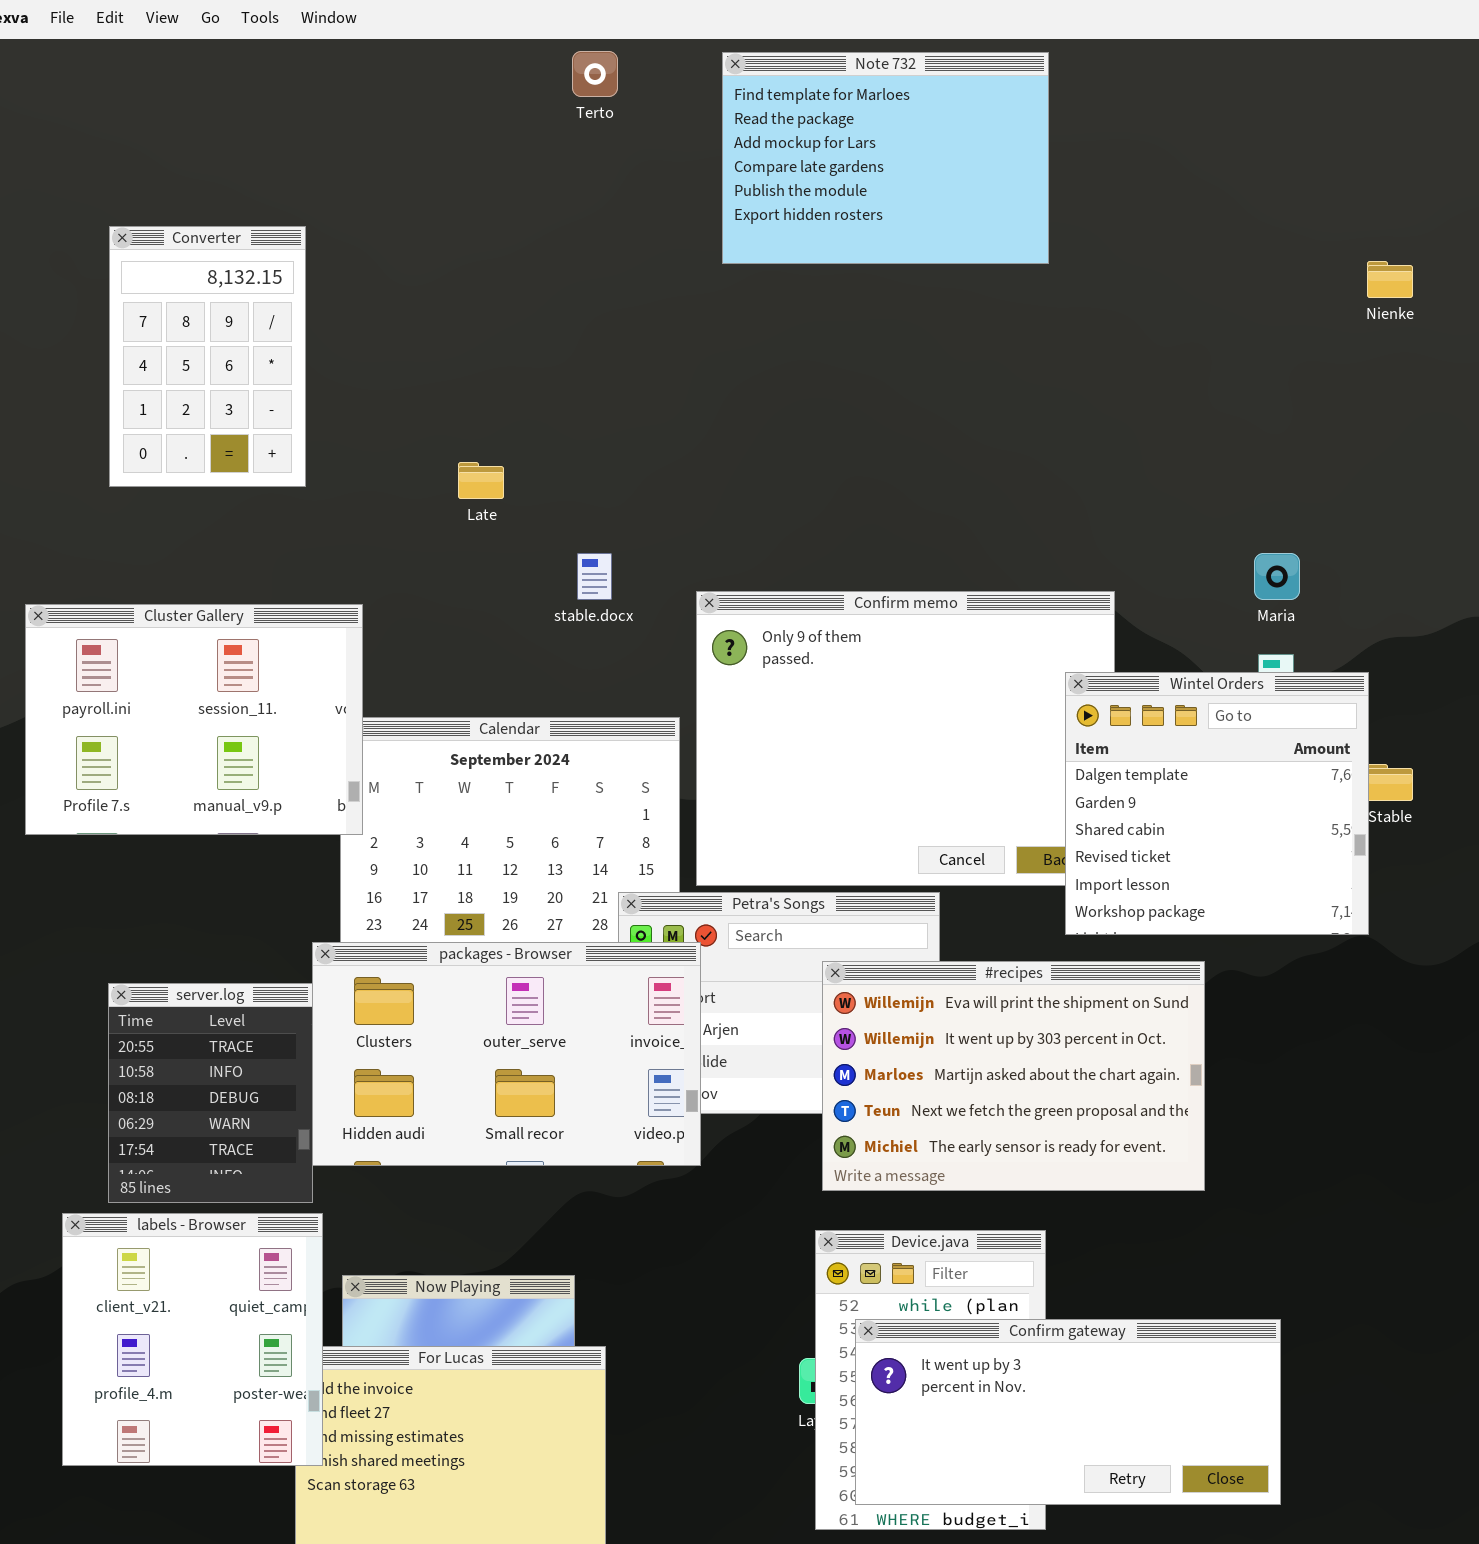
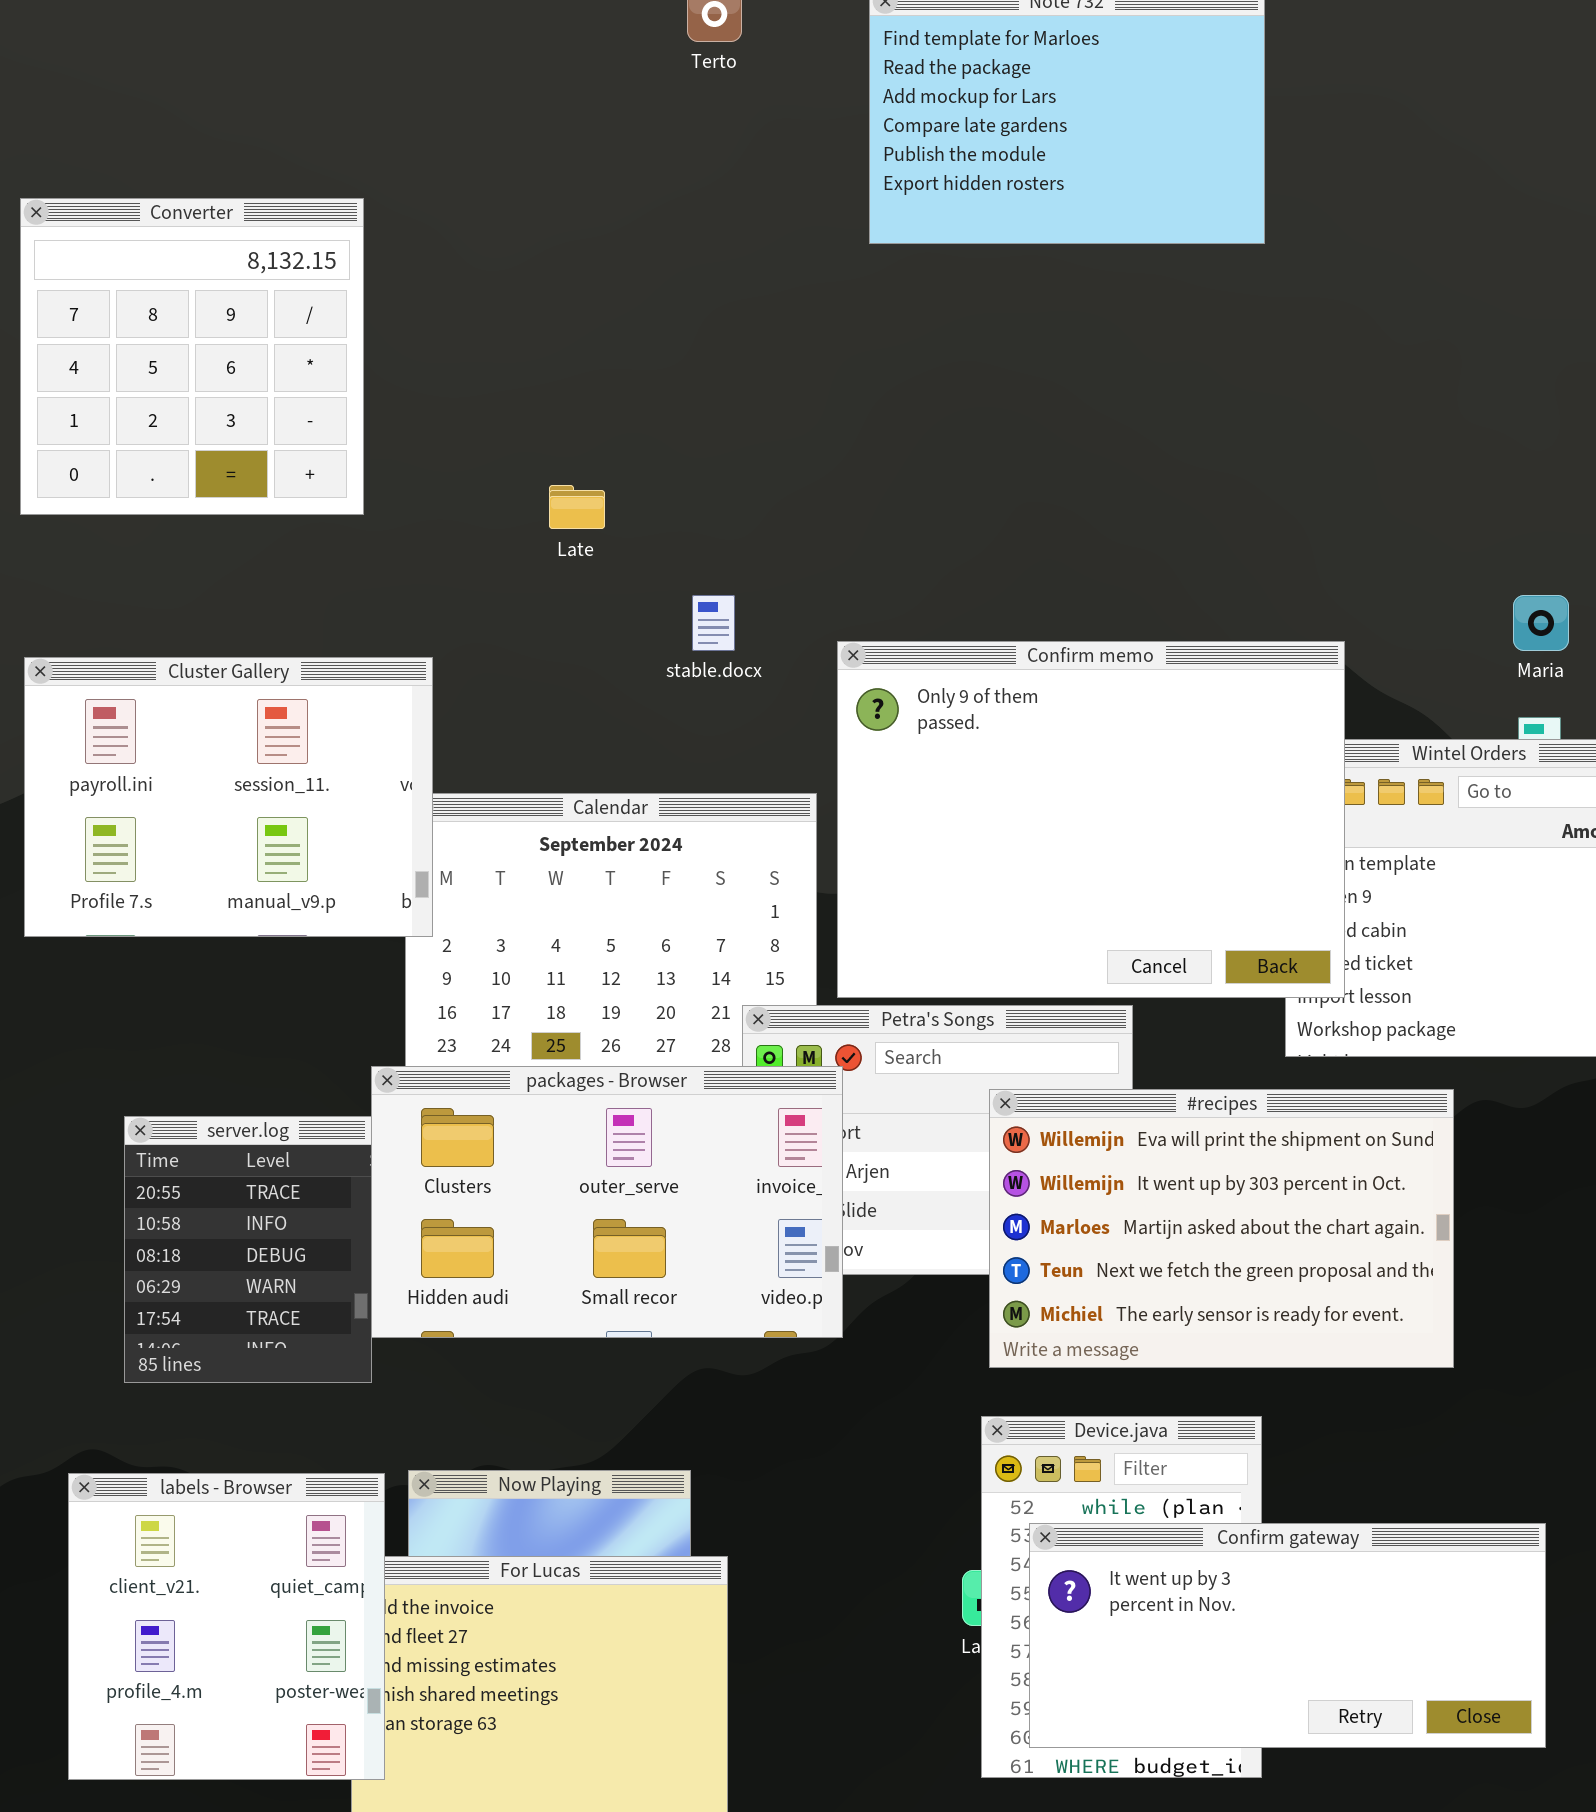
Converter: [109,226,306,487] -> [20,198,364,515], resized
Confirm memo: [696,591,1115,886] -> [837,641,1345,998], raised
labels - Browser: [62,1213,323,1466] -> [68,1473,385,1780], moved

